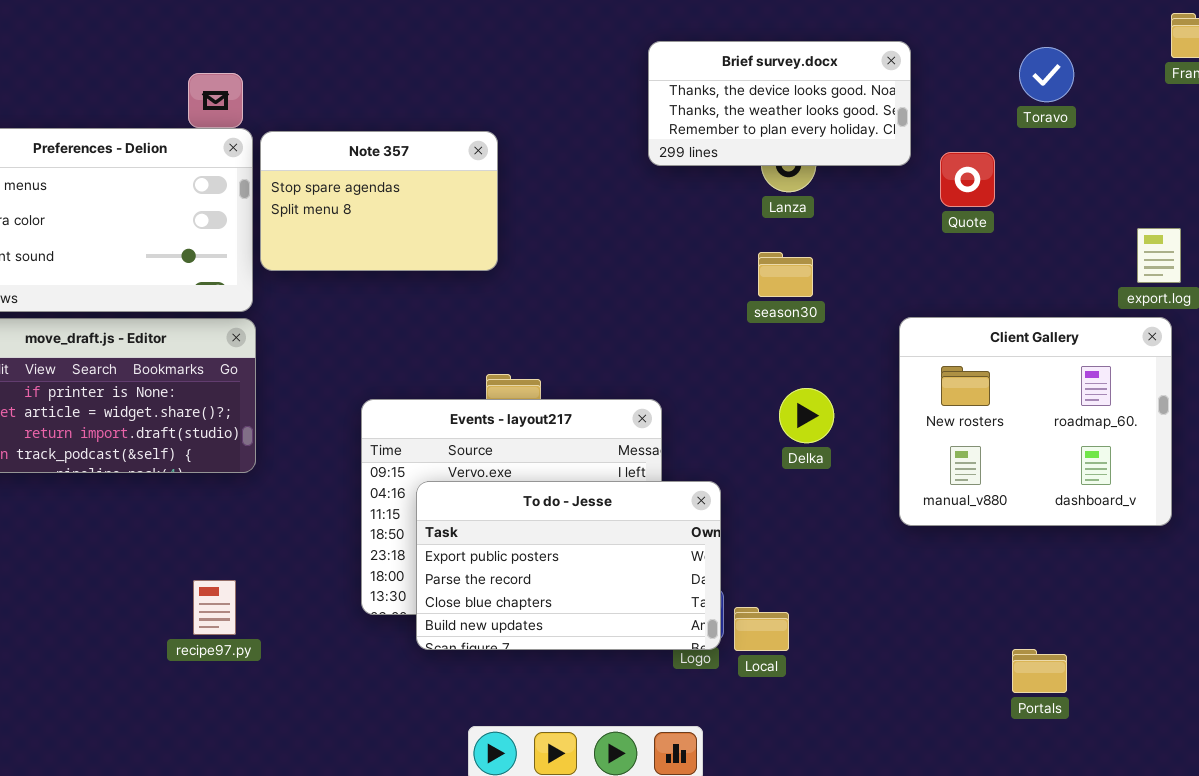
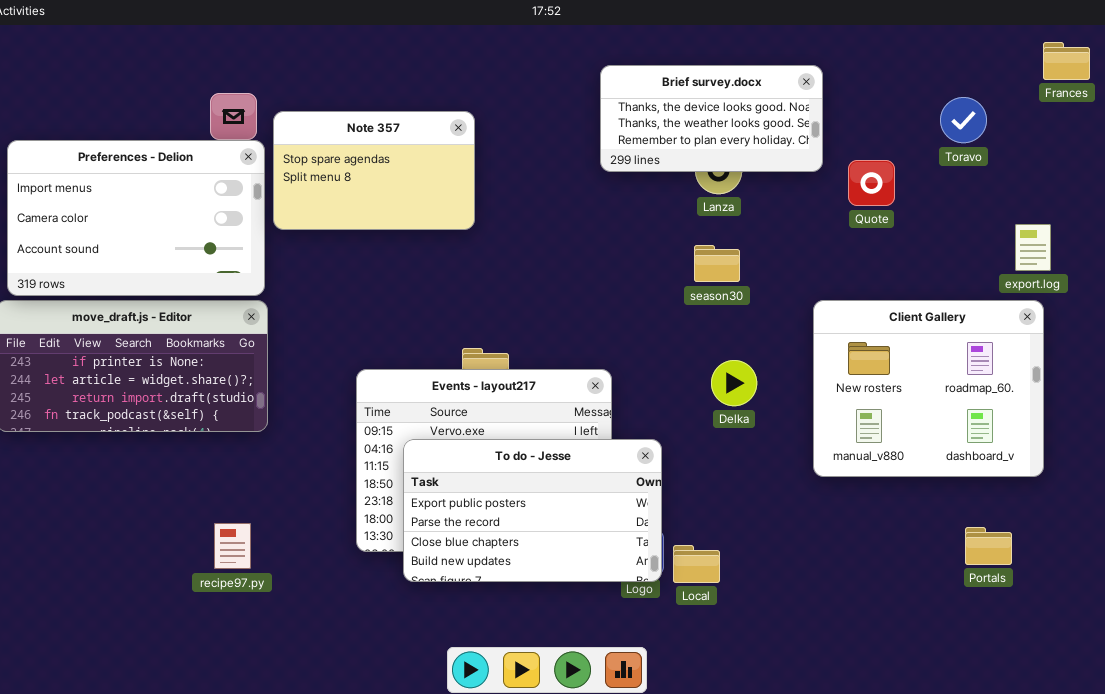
Toravo: [1019,47,1074,102] -> [940,97,987,143], moved
Note 357: [260,131,498,271] -> [273,111,475,230], moved
Portals: [1012,649,1067,693] -> [965,527,1012,565], moved

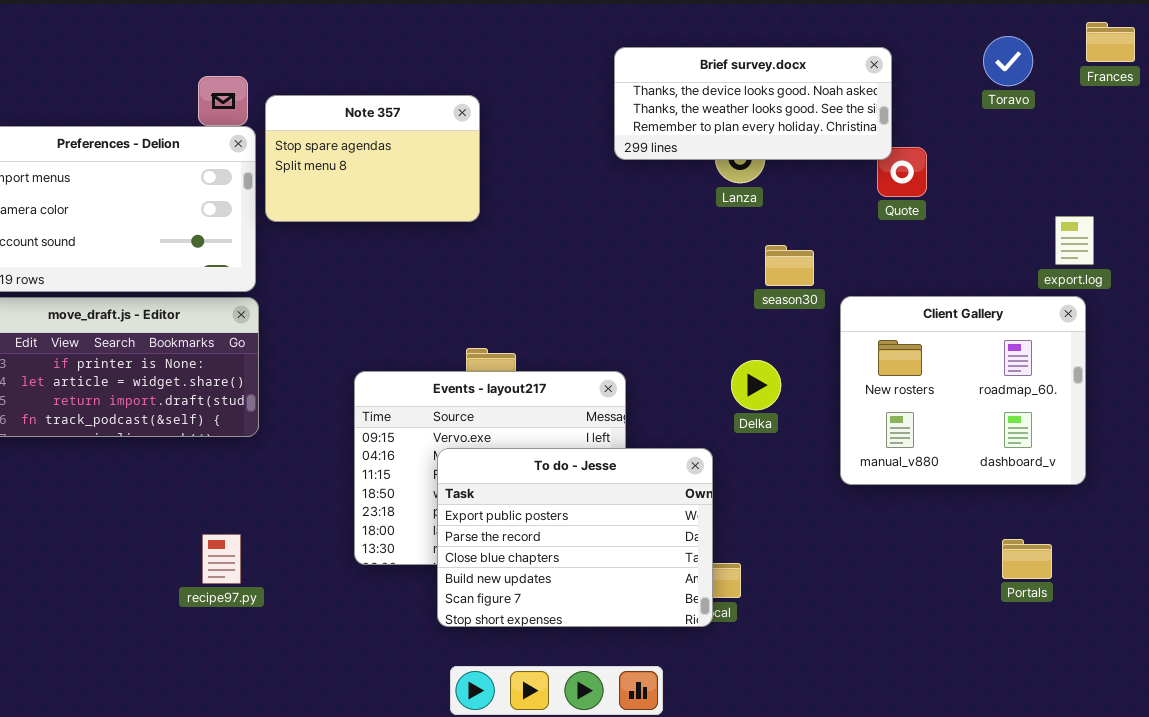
Brief survey.docx: [600,65,823,172] -> [614,47,892,160], resized
Toravo: [940,97,987,143] -> [983,36,1033,86], moved
season30: [694,245,740,282] -> [765,245,814,286], moved
To do - Jesse: [403,439,662,582] -> [437,448,713,627], moved, resized

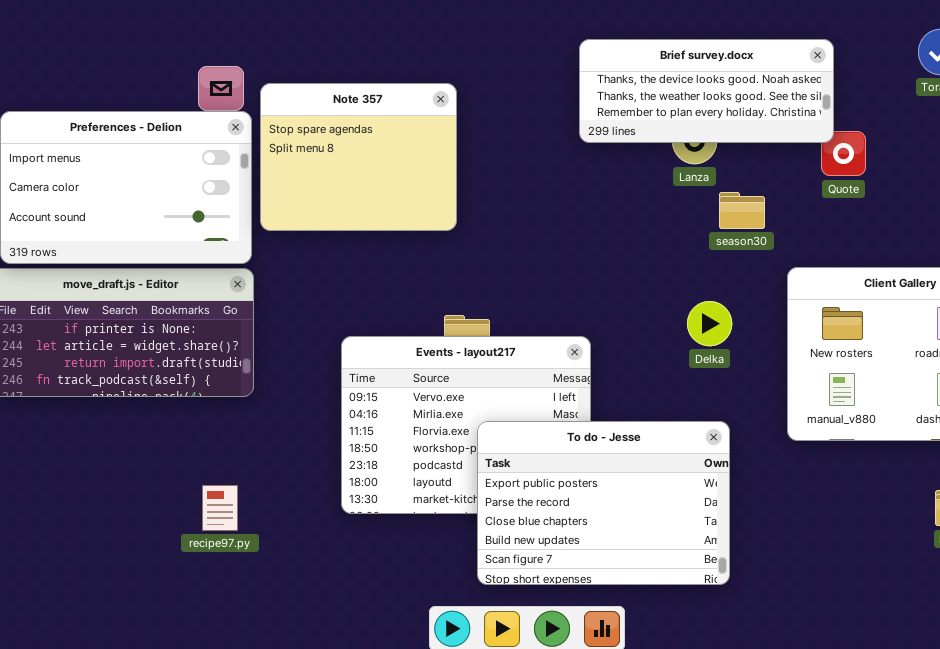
Note 357: [265,95,480,222] -> [260,83,457,231], resized
season30: [765,245,814,286] -> [719,192,765,229], moved
Delka: [731,360,781,410] -> [687,301,732,346], moved
To do - Jesse: [437,448,713,627] -> [477,421,730,585], moved

